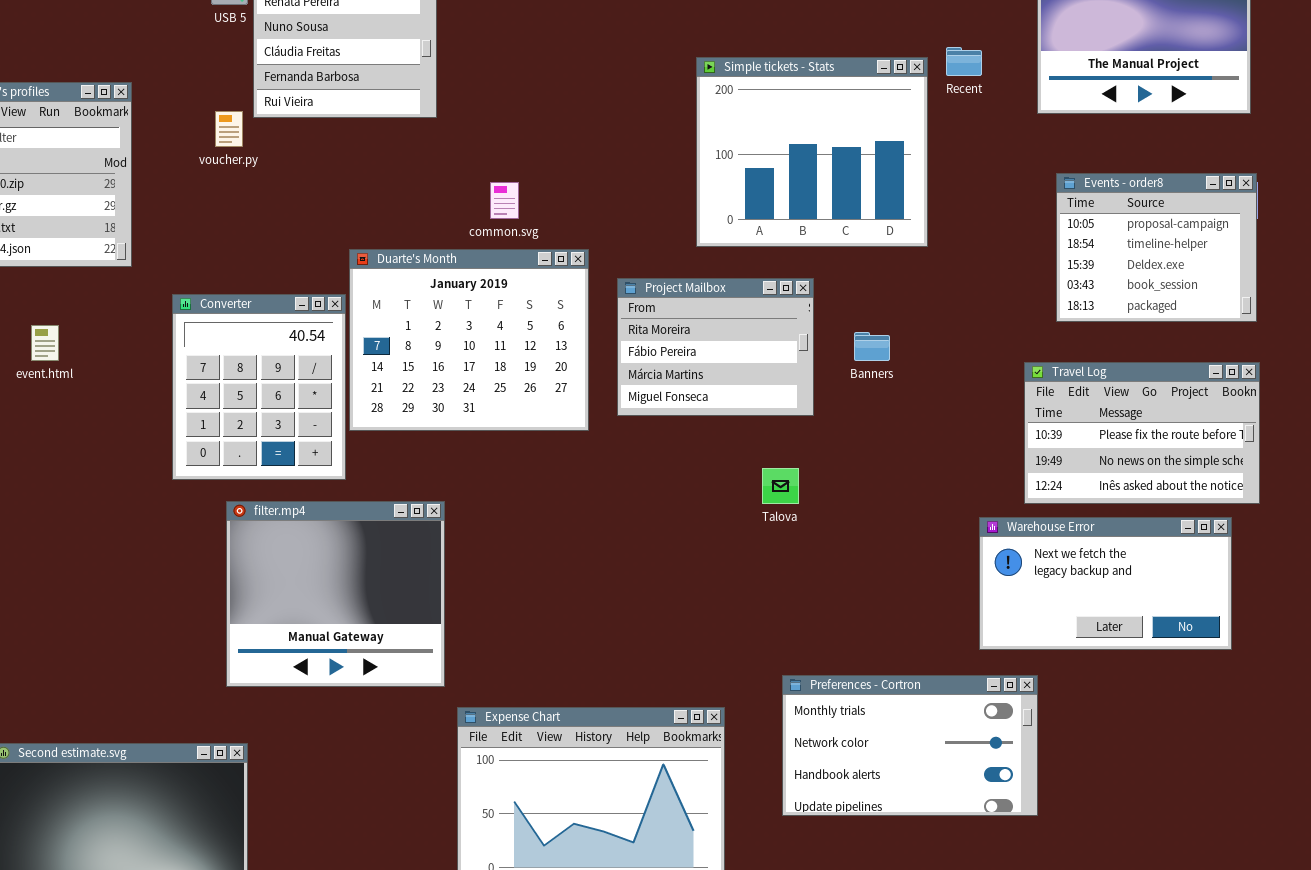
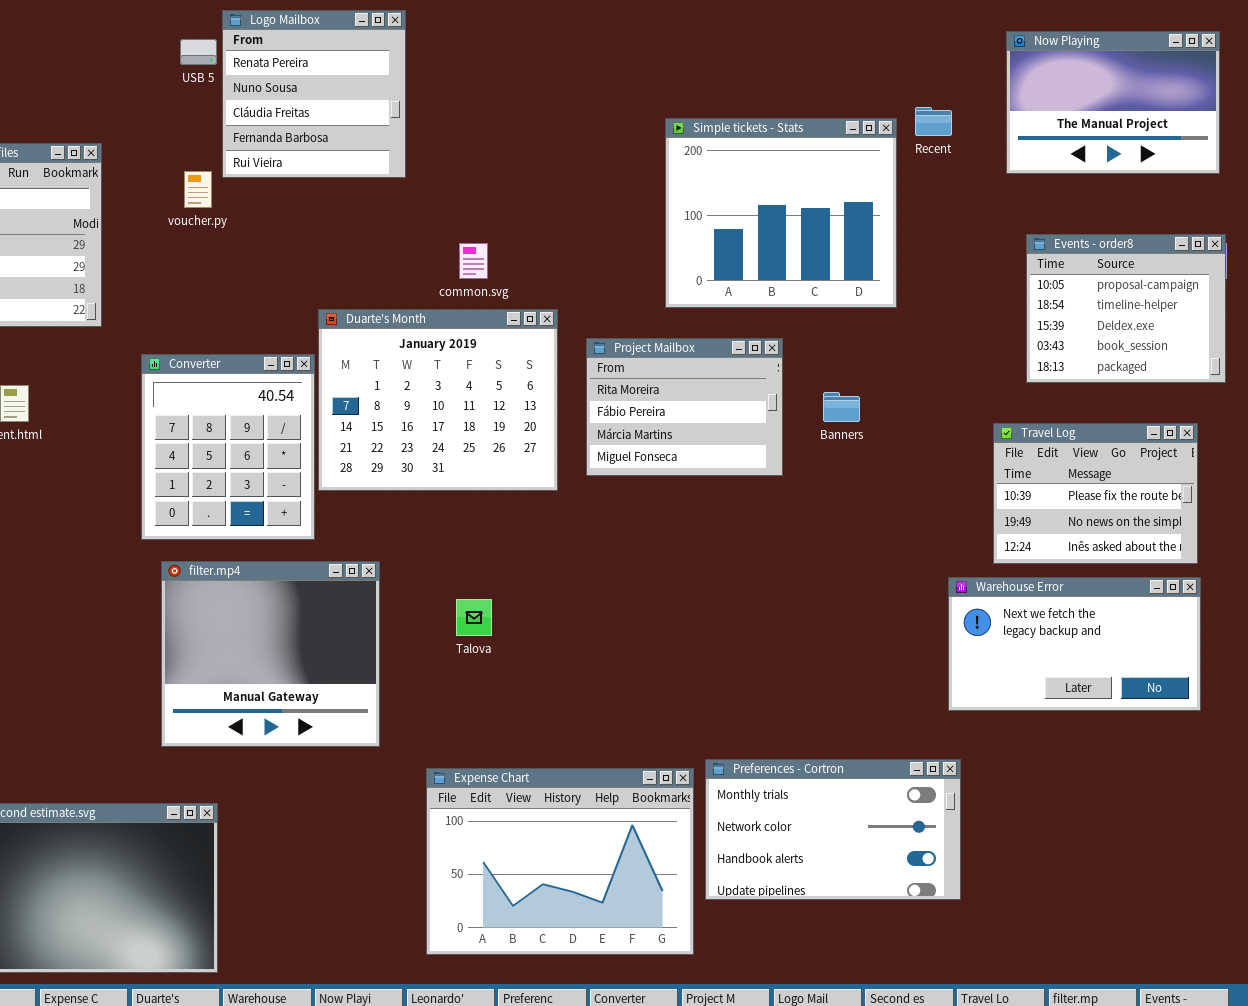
Travel Log: [1024,362,1260,504] -> [993,423,1198,564], resized
Talova: [762,468,799,504] -> [456,599,492,636], moved
filter.mp4: [226,501,445,687] -> [161,561,380,747], moved
Preferences - Cortron: [782,675,1038,816] -> [705,759,961,900], moved

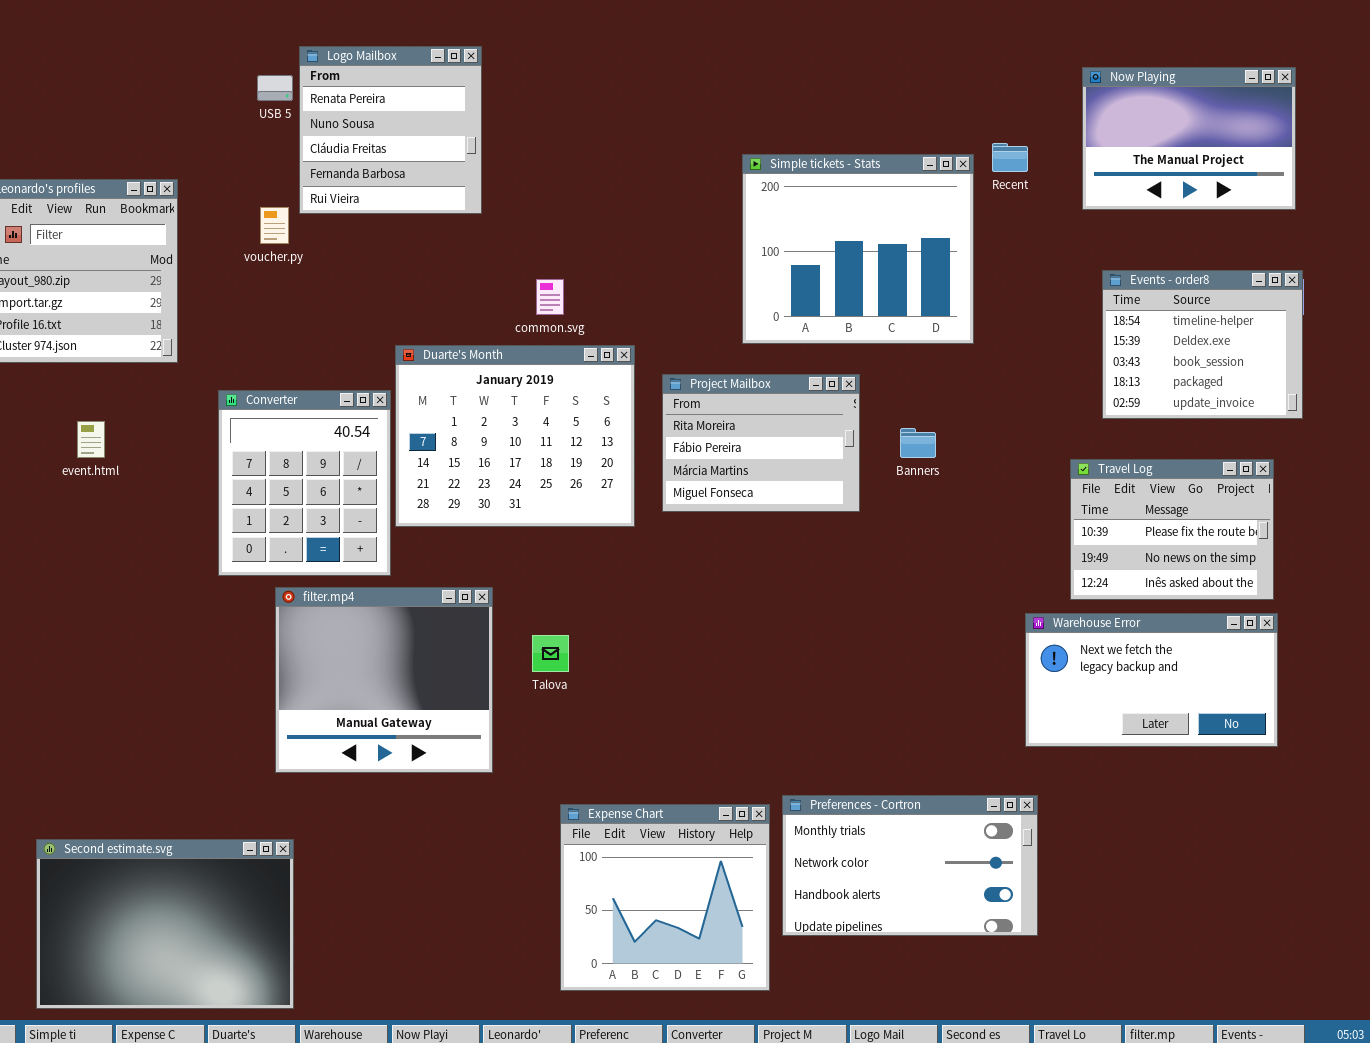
Events - order8: [1026,234,1226,383] -> [1102,270,1303,419], scrolled down 1 row
filter.mp4: [161,561,380,747] -> [275,587,493,773], moved
Expense Chart: [426,768,694,955] -> [560,804,770,991], resized

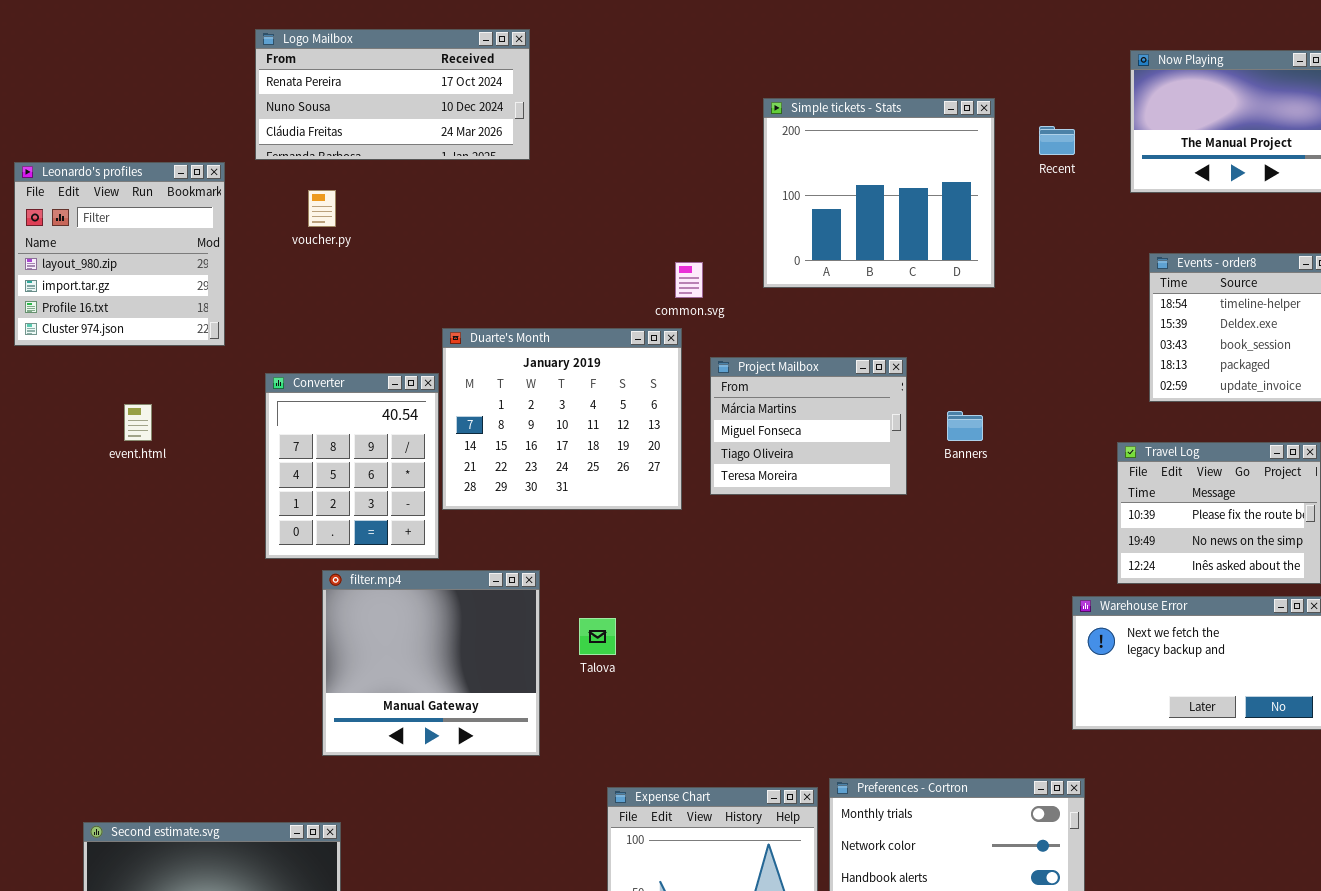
Logo Mailbox: [299,46,482,214] -> [255,29,530,160], resized
Simple tickets - Stats: [742,154,974,344] -> [763,98,995,288], moved
common.svg: [536,279,564,315] -> [675,262,703,298], moved
Project Mailbox: [662,374,860,512] -> [710,357,907,495], scrolled down 2 rows

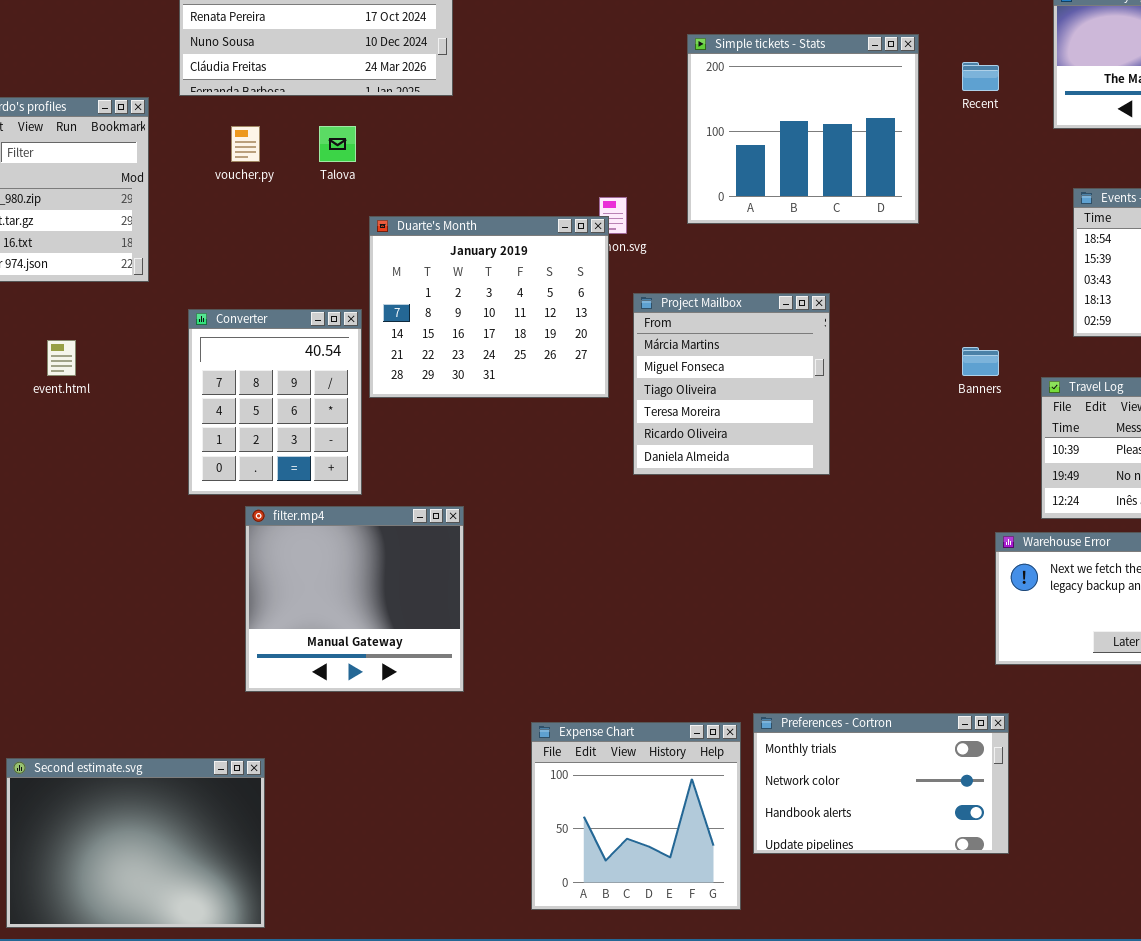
Duarte's Month: [442,328,682,510] -> [369,216,609,398], moved
Project Mailbox: [710,357,907,495] -> [633,293,830,475], resized
Banners: [947,411,983,441] -> [962,347,999,376], moved
Talova: [579,618,616,655] -> [319,126,356,162], moved

